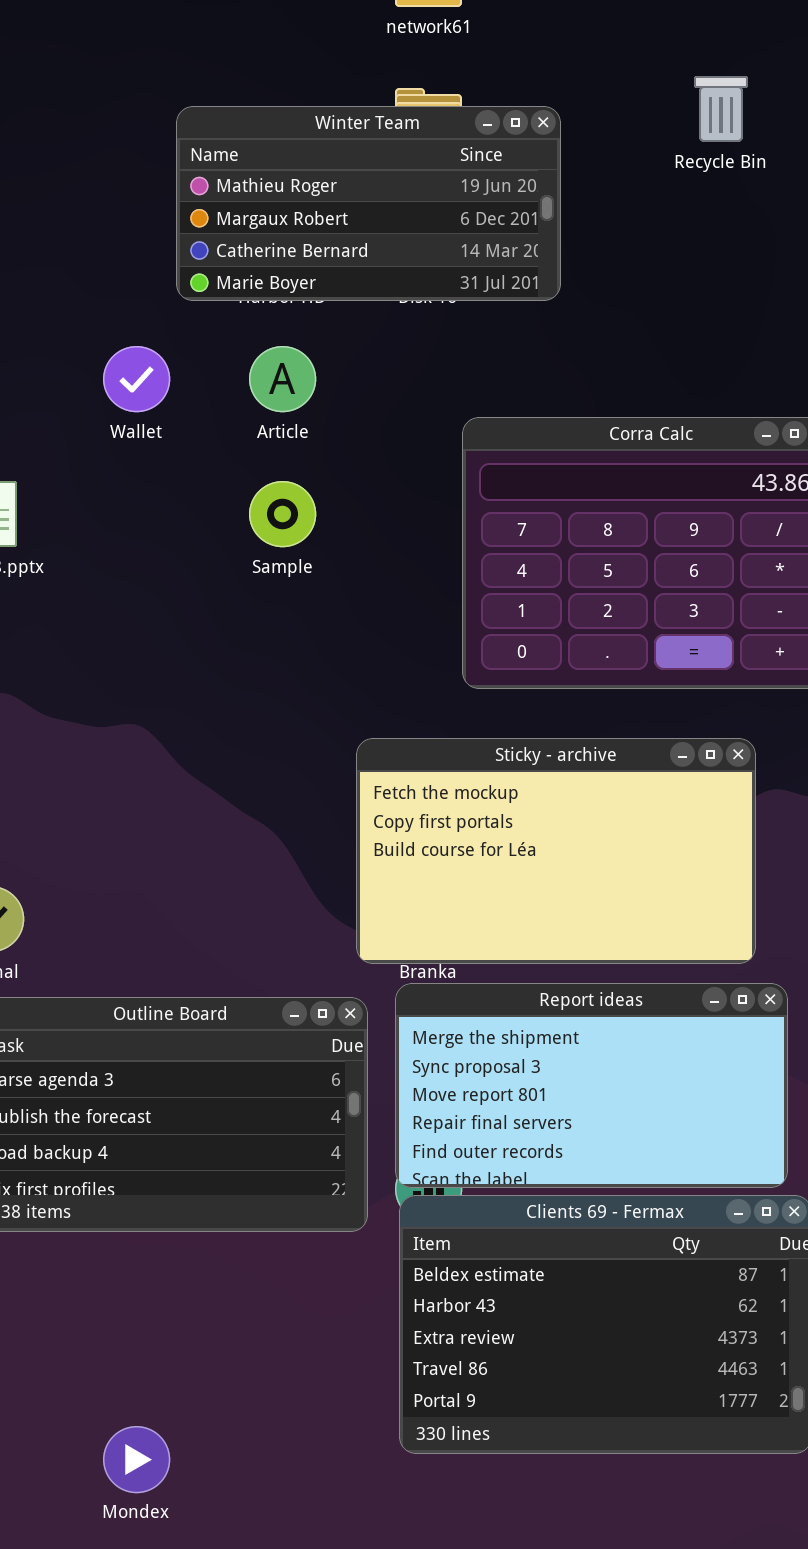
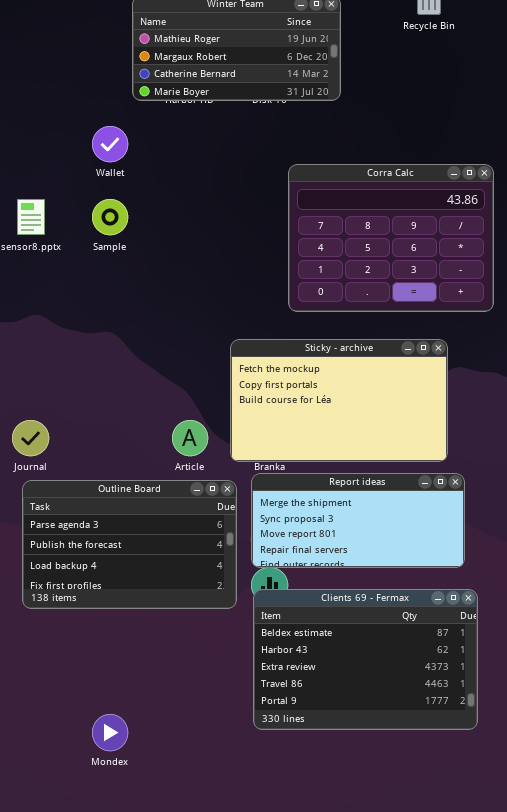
Article: [249,346,316,412] -> [172,420,208,456], moved
Sample: [249,481,316,547] -> [92,199,128,235], moved
Report ideas: [395,983,788,1188] -> [251,473,465,568], resized

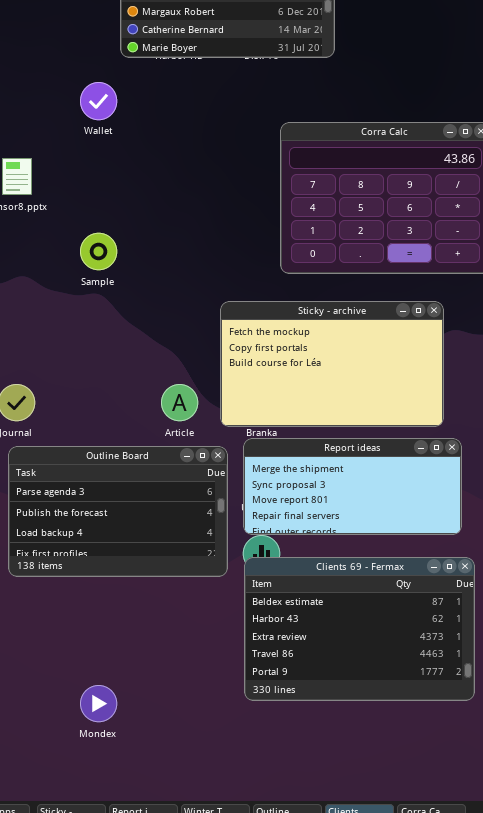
Sample: [92,199,128,235] -> [80,233,117,270], moved

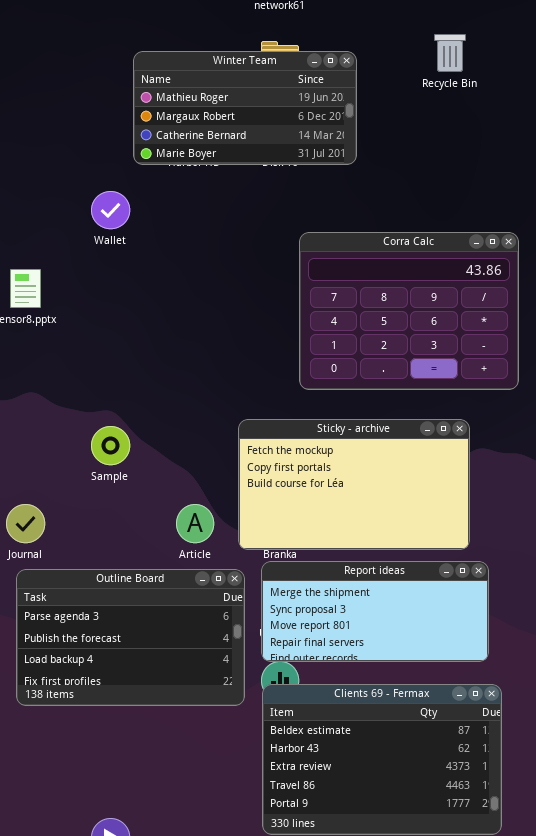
Sample: [80,233,117,270] -> [91,426,130,465], moved

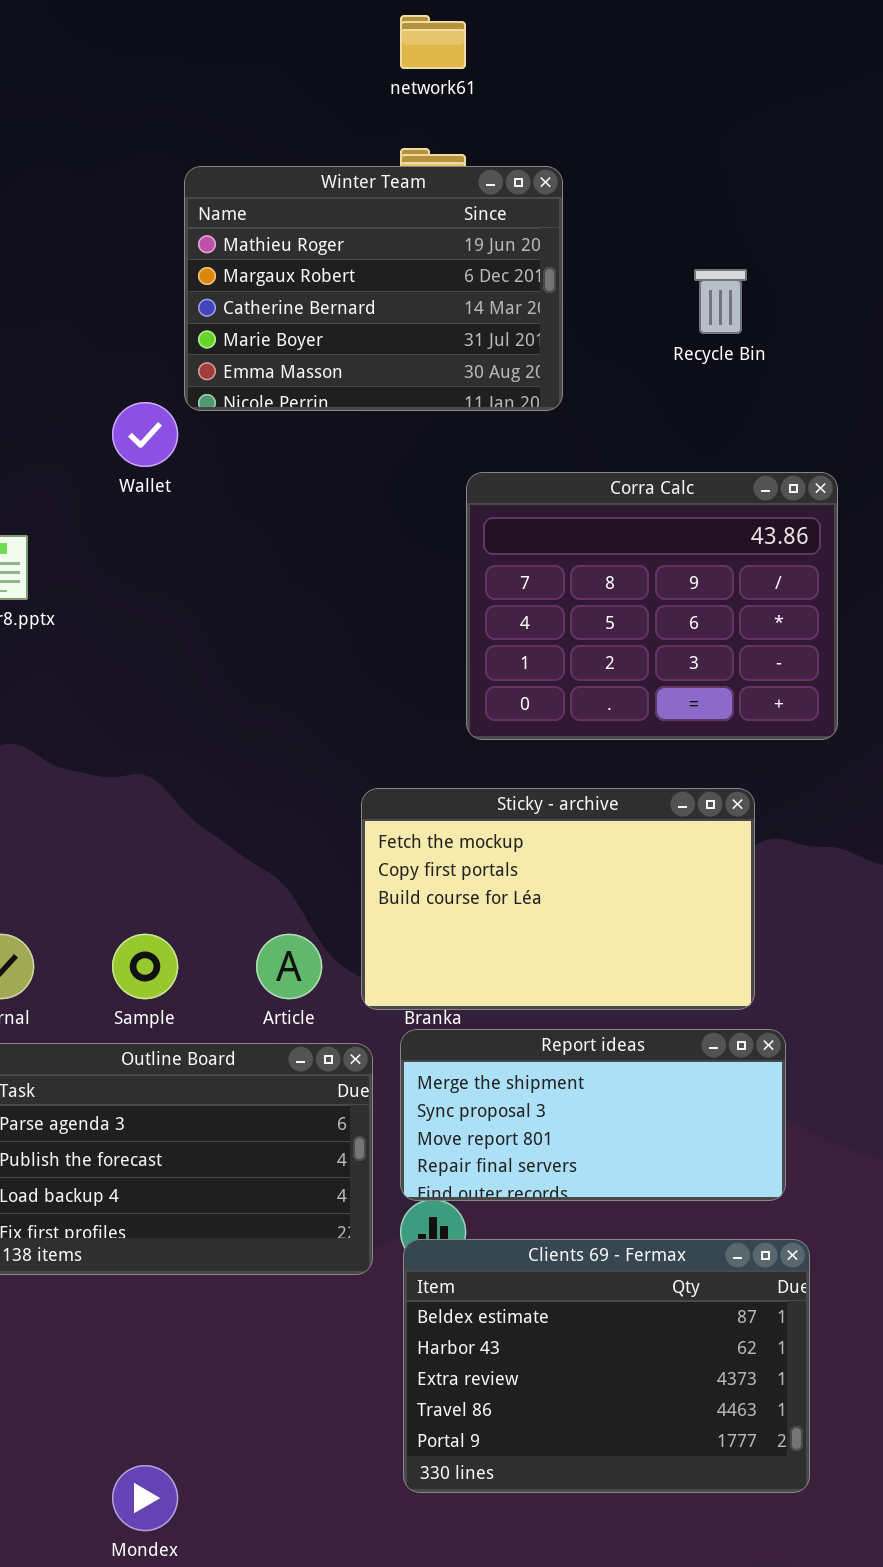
Recycle Bin: [434,34,466,72] -> [694,269,747,334], moved
Winter Team: [133,51,357,165] -> [184,166,563,411], resized
Sample: [91,426,130,465] -> [112,934,178,999], moved

